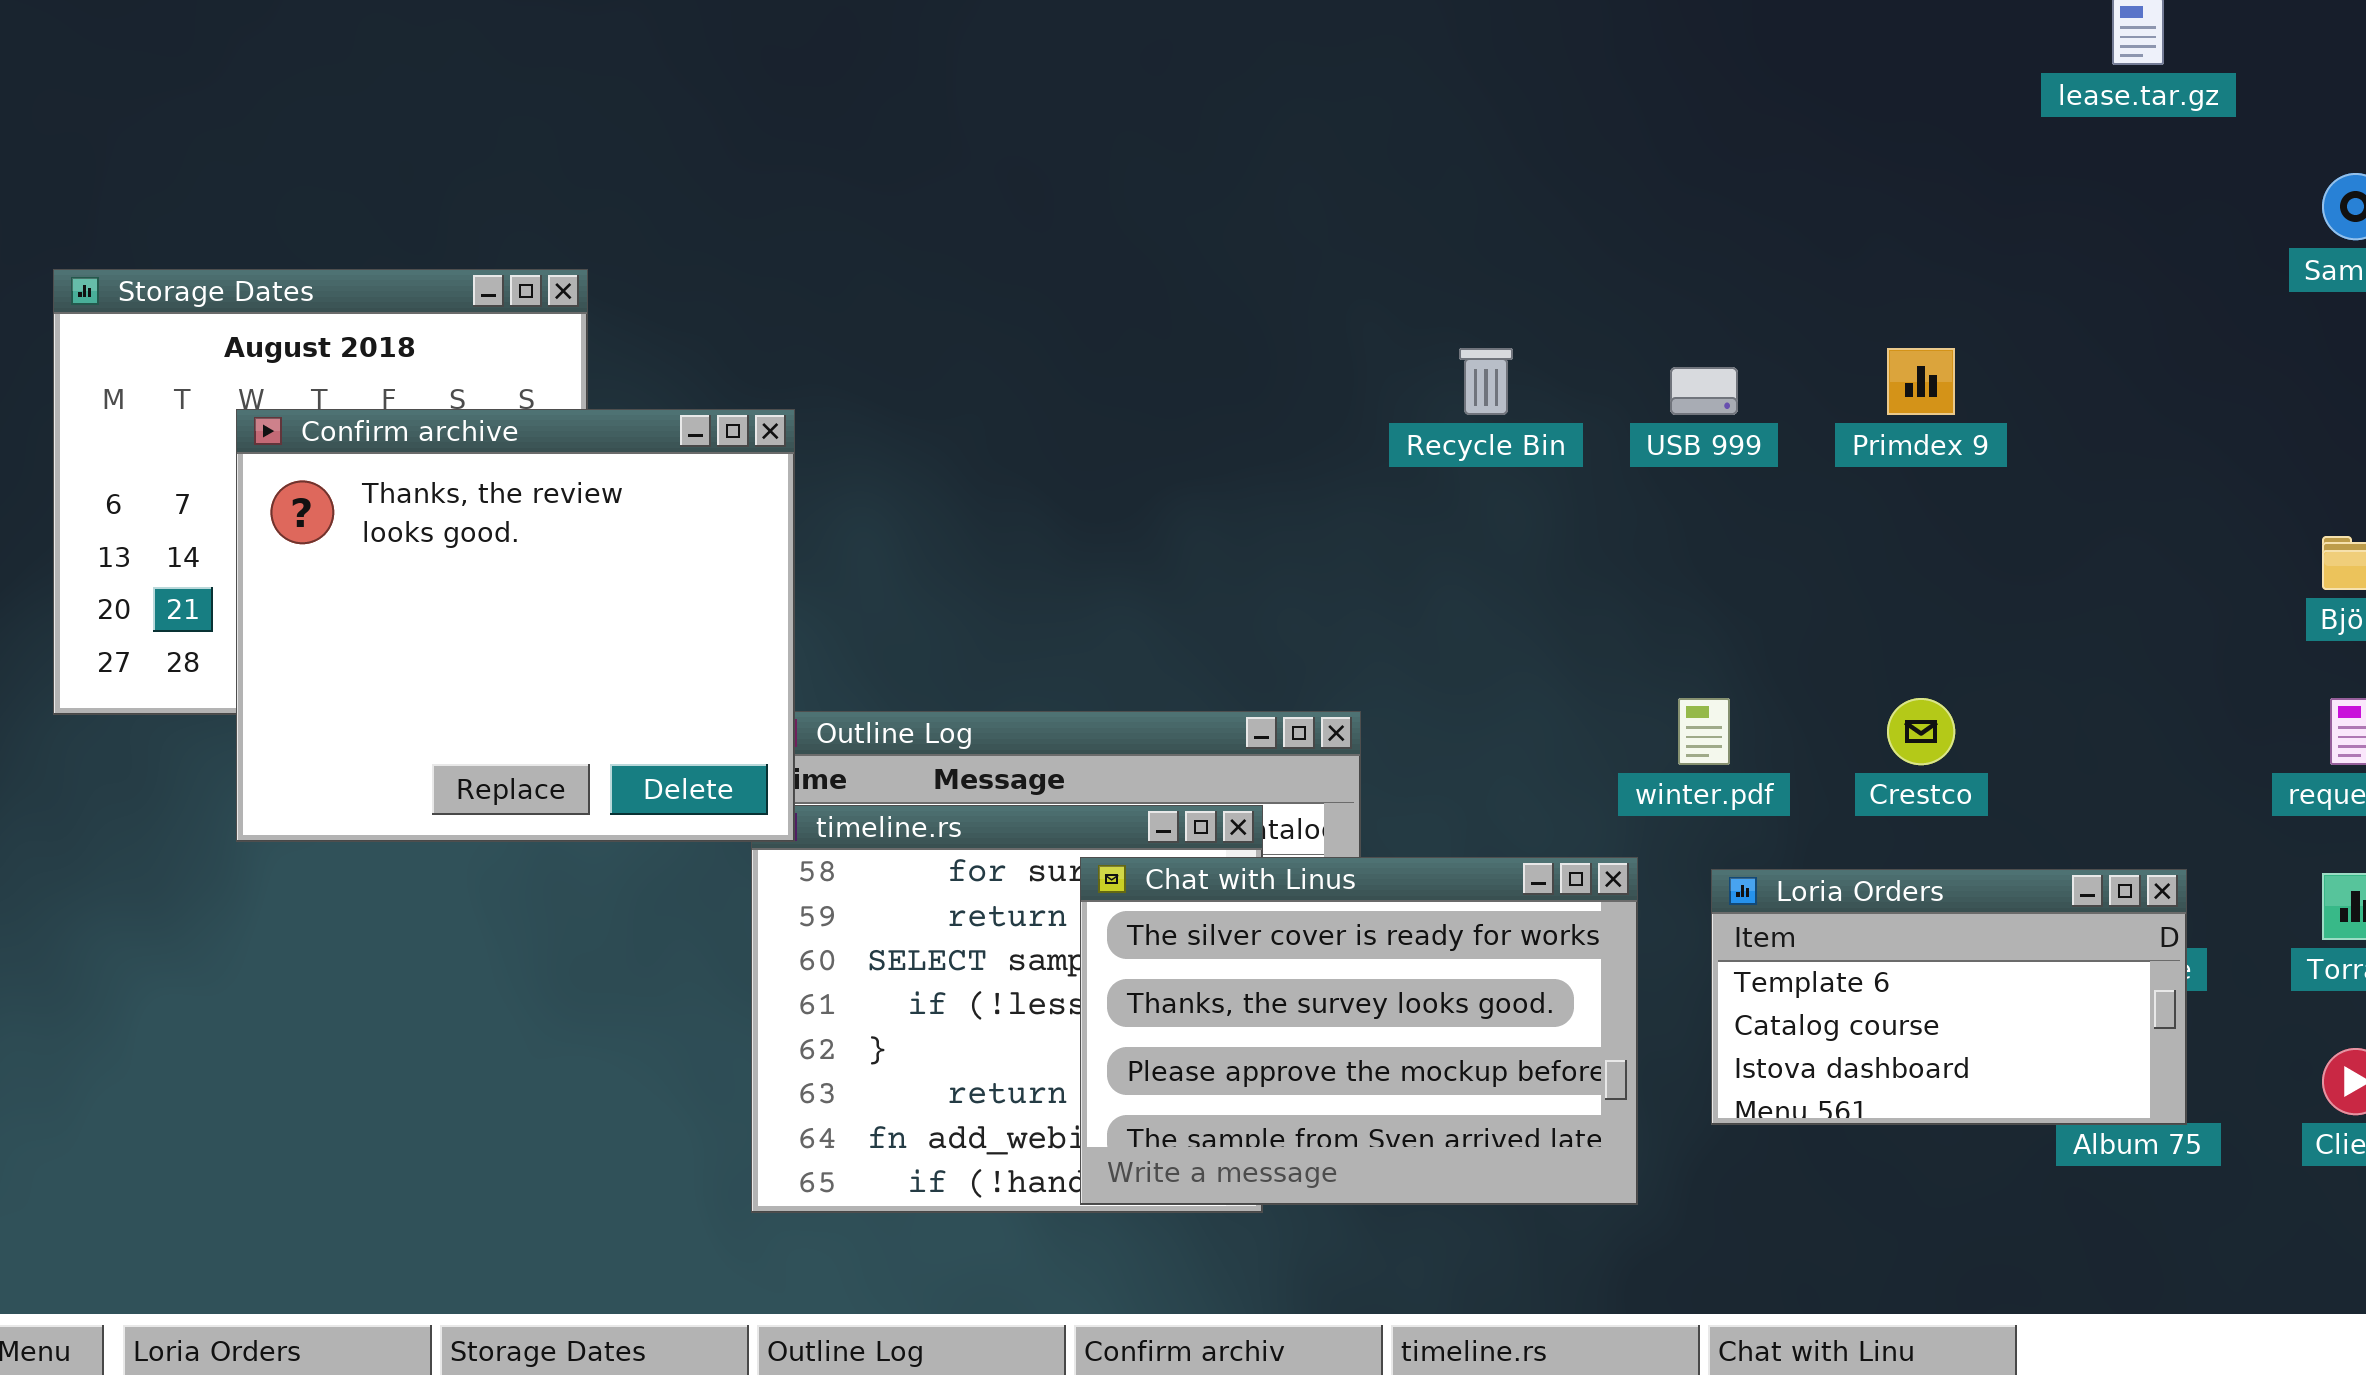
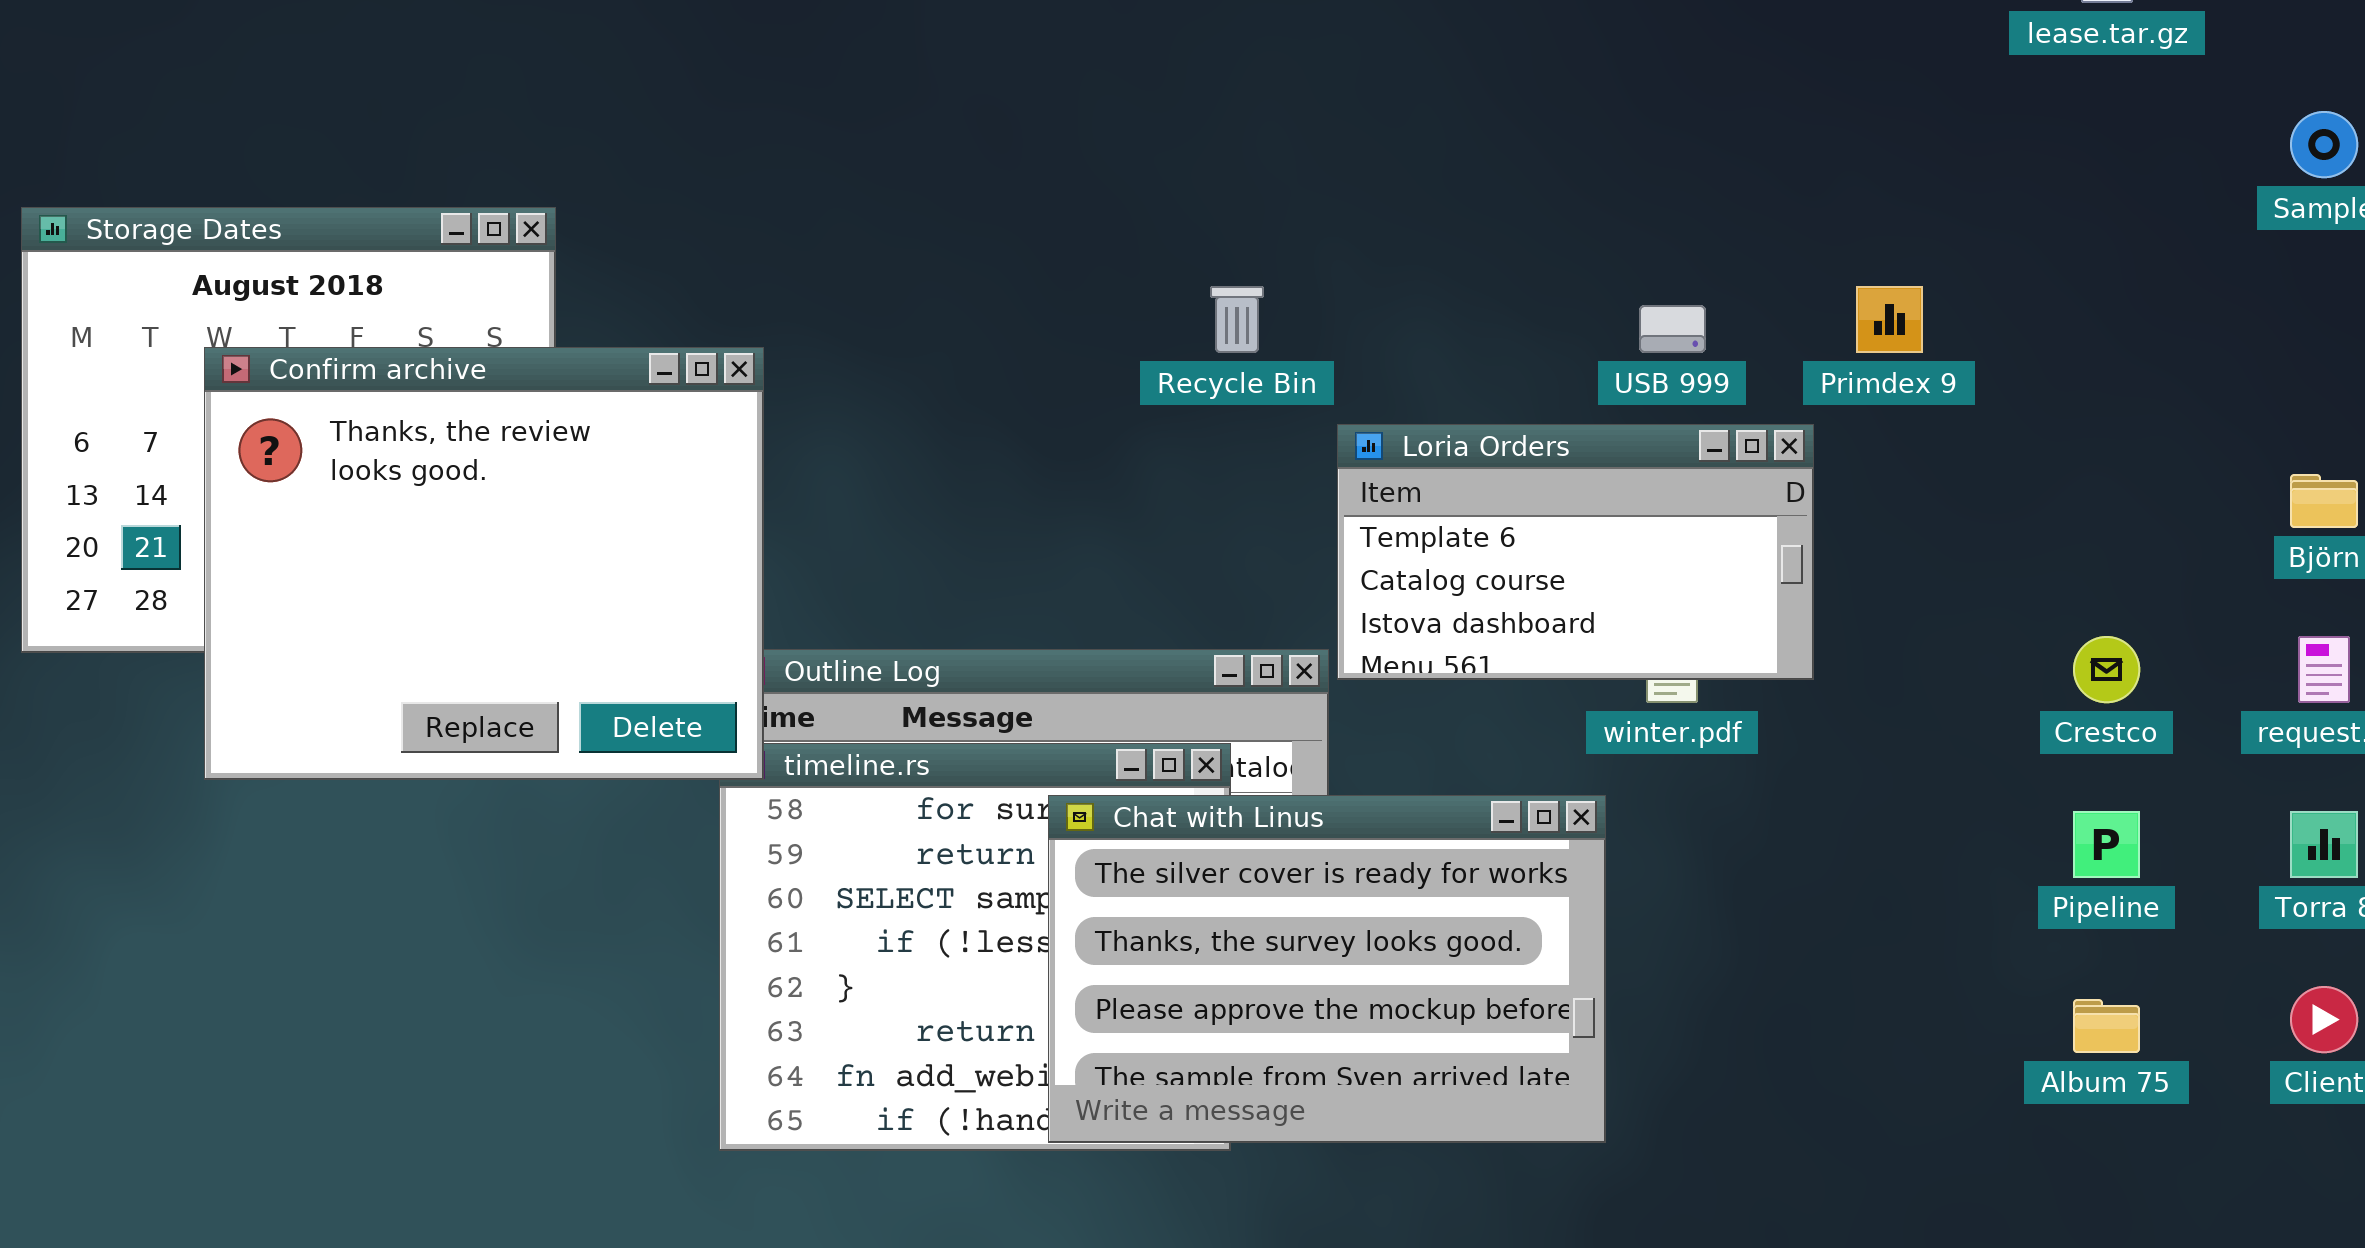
Recycle Bin: [1459,348,1513,415] -> [1210,286,1264,353], moved
Crestco: [1887,698,1955,765] -> [2073,636,2140,703], moved
Loria Orders: [1711,869,2187,1125] -> [1337,424,1814,680], moved

